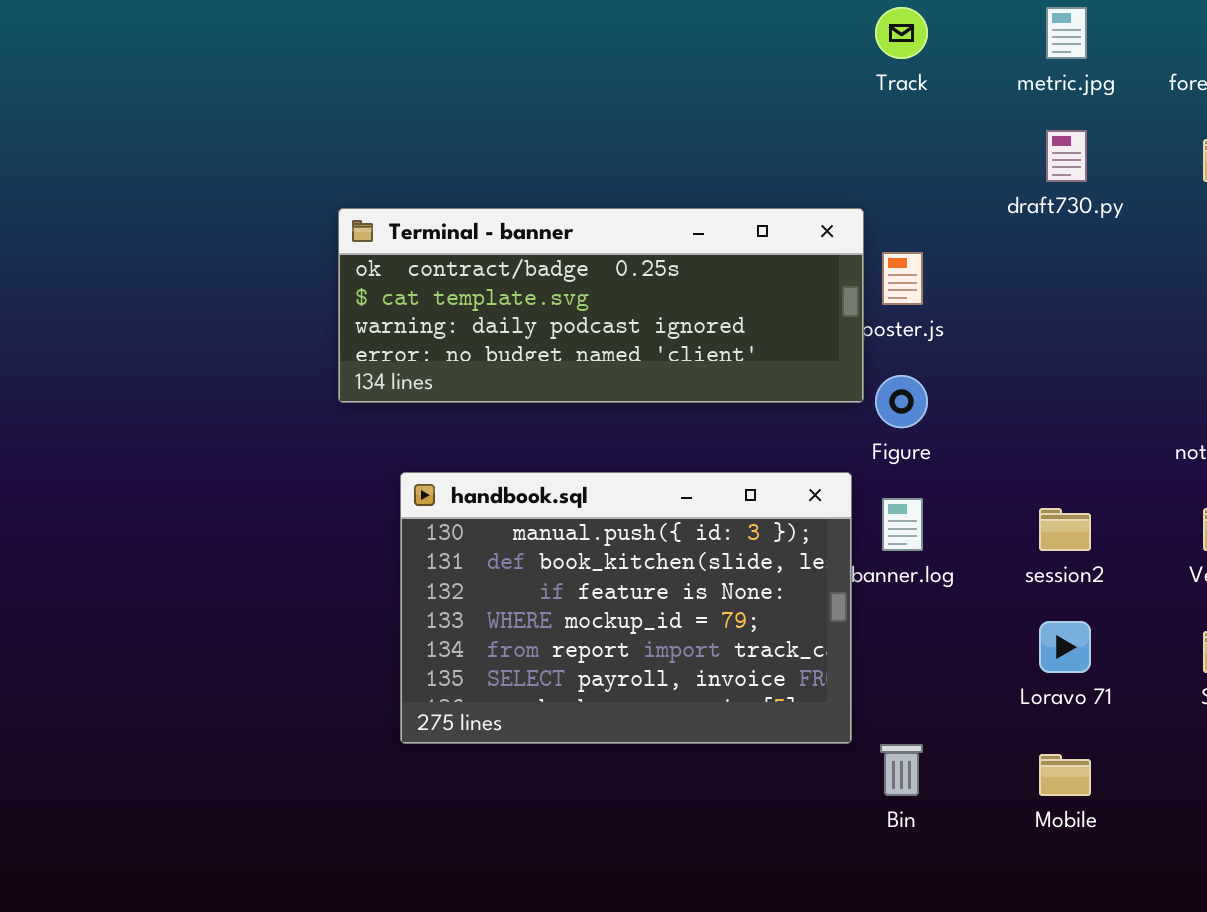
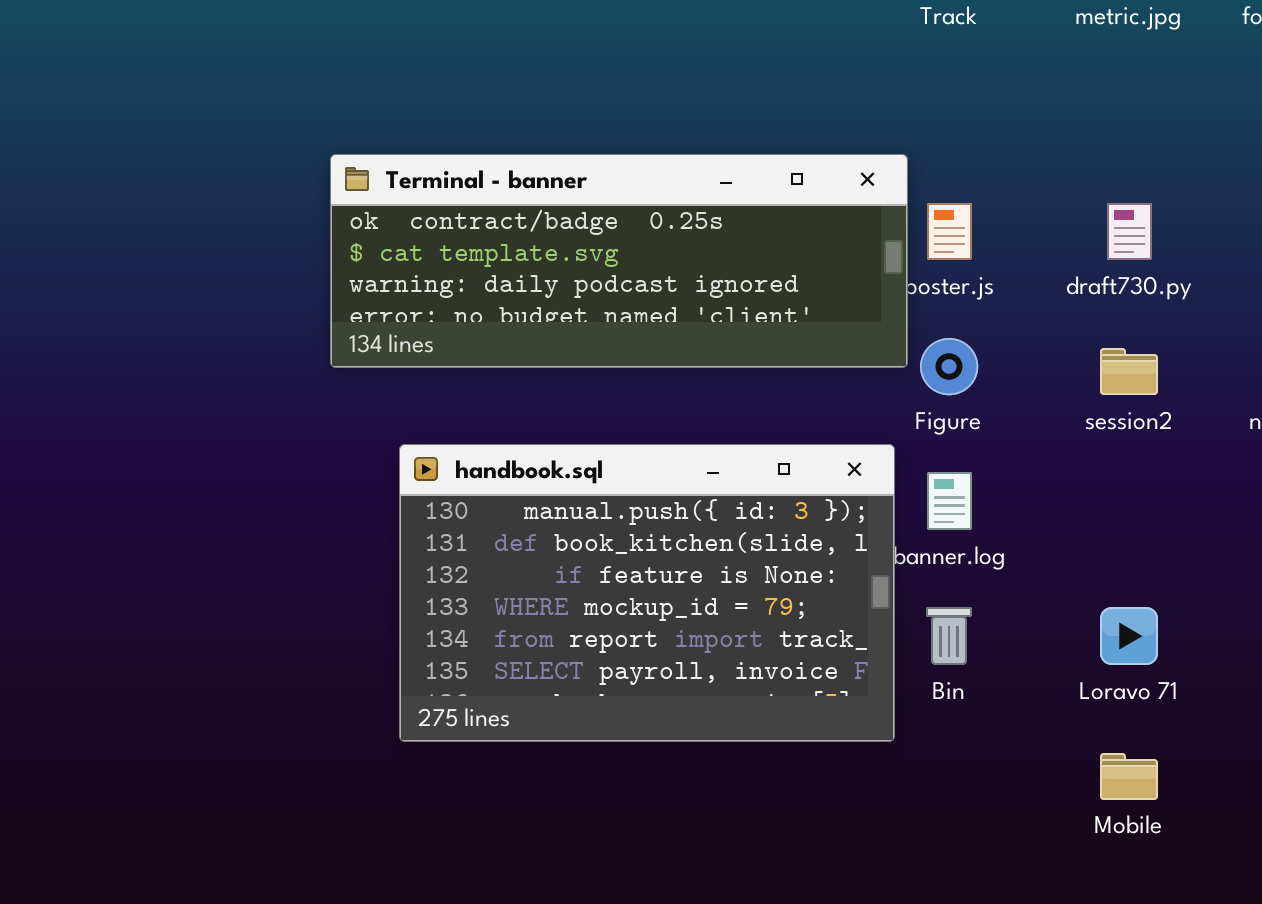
draft730.py: [1046,130,1087,182] -> [1107,203,1152,260], moved
session2: [1039,508,1091,551] -> [1100,348,1158,395], moved
Bin: [880,744,923,796] -> [926,607,972,665], moved

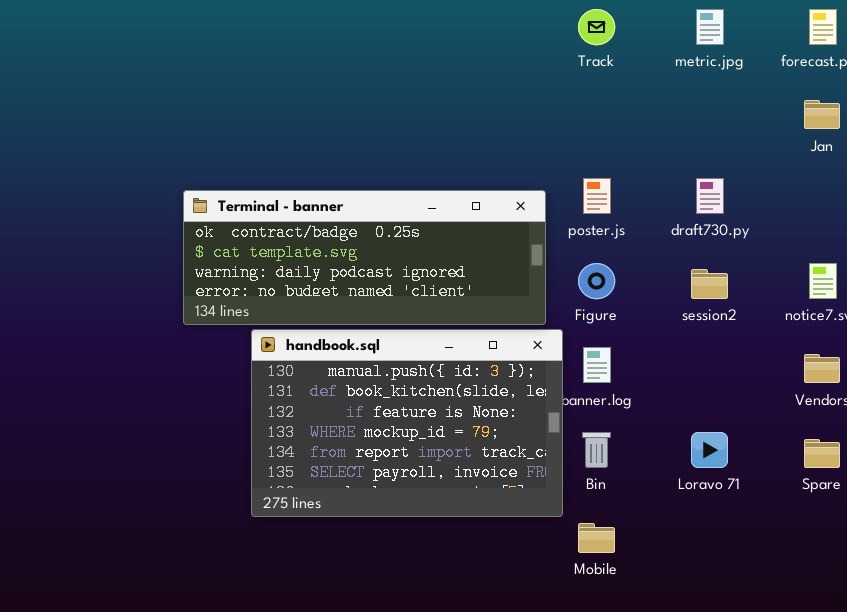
Terminal - banner: [330,154,908,368] -> [183,190,546,325], moved
Mobile: [1100,753,1158,800] -> [578,523,615,553], moved

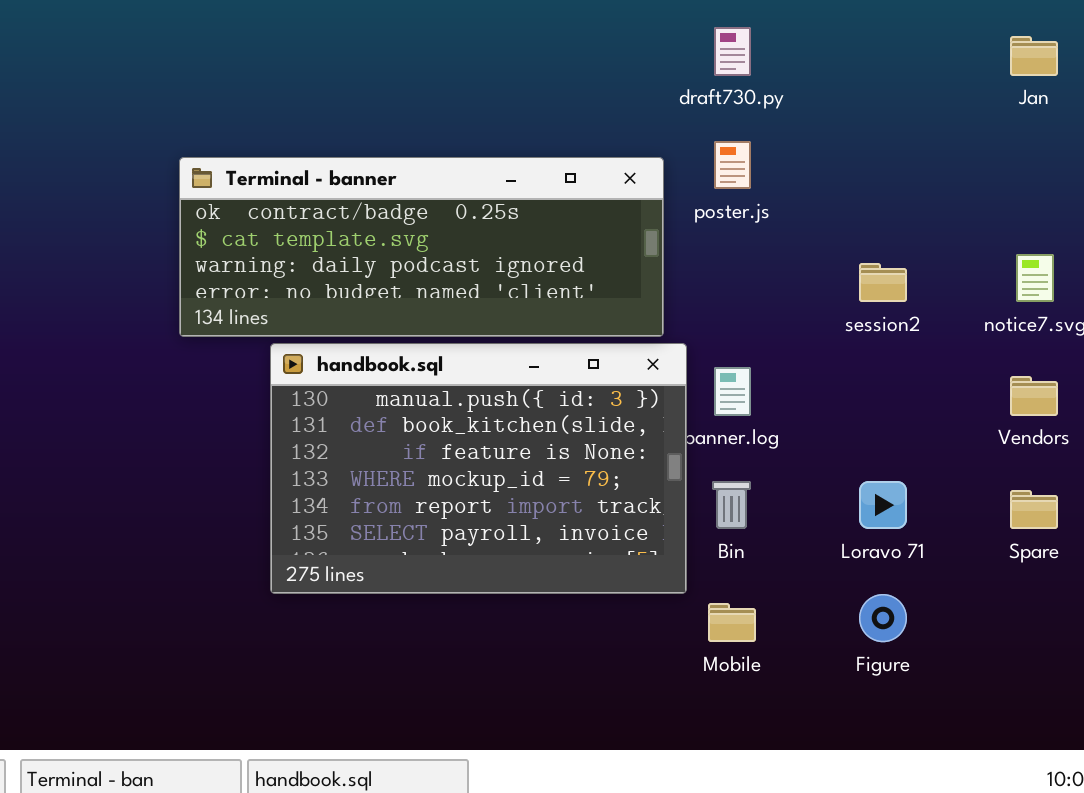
draft730.py: [696,178,724,214] -> [714,27,751,76], moved
Figure: [578,263,615,299] -> [859,594,907,642], moved

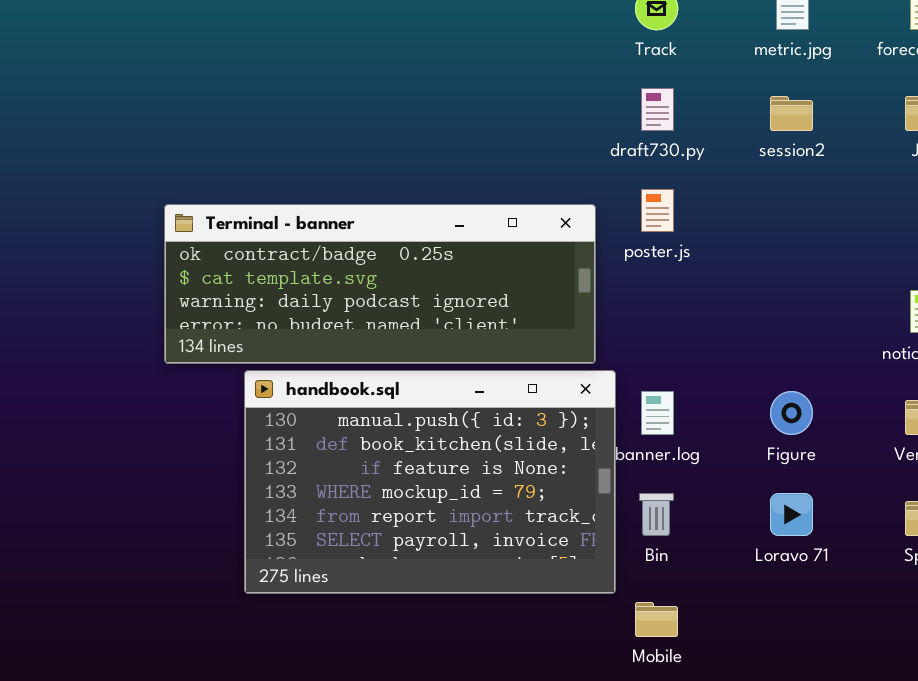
session2: [859,263,907,302] -> [770,96,813,131], moved
Figure: [859,594,907,642] -> [770,391,813,435], moved

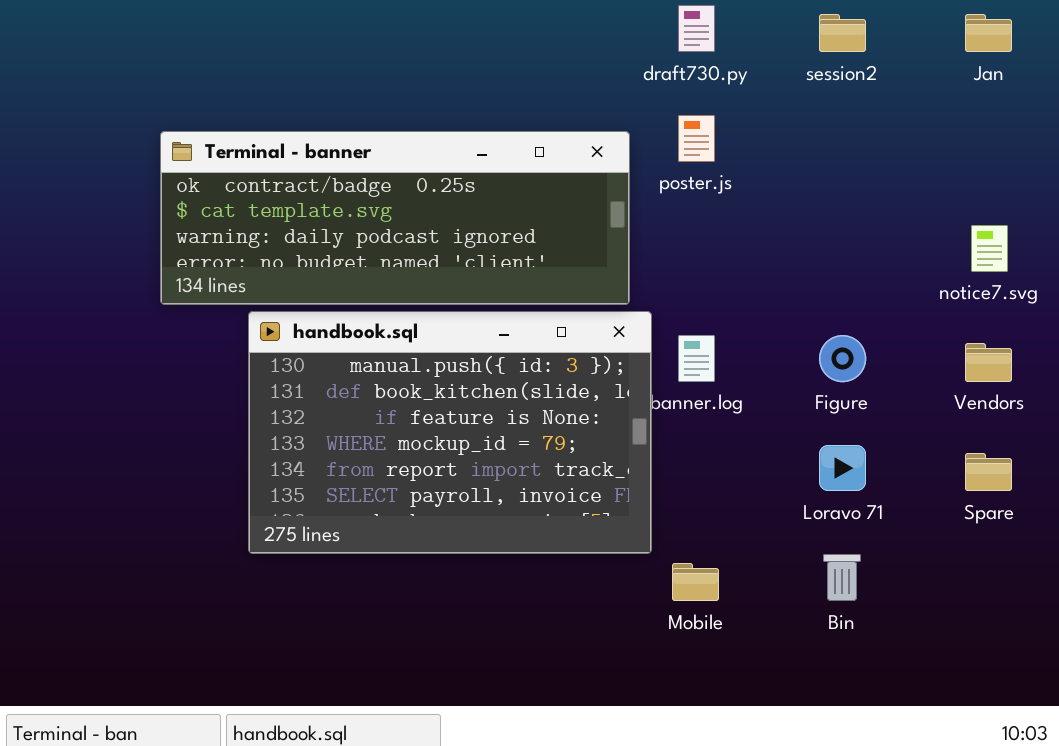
Bin: [639,493,674,536] -> [823,554,861,601], moved

